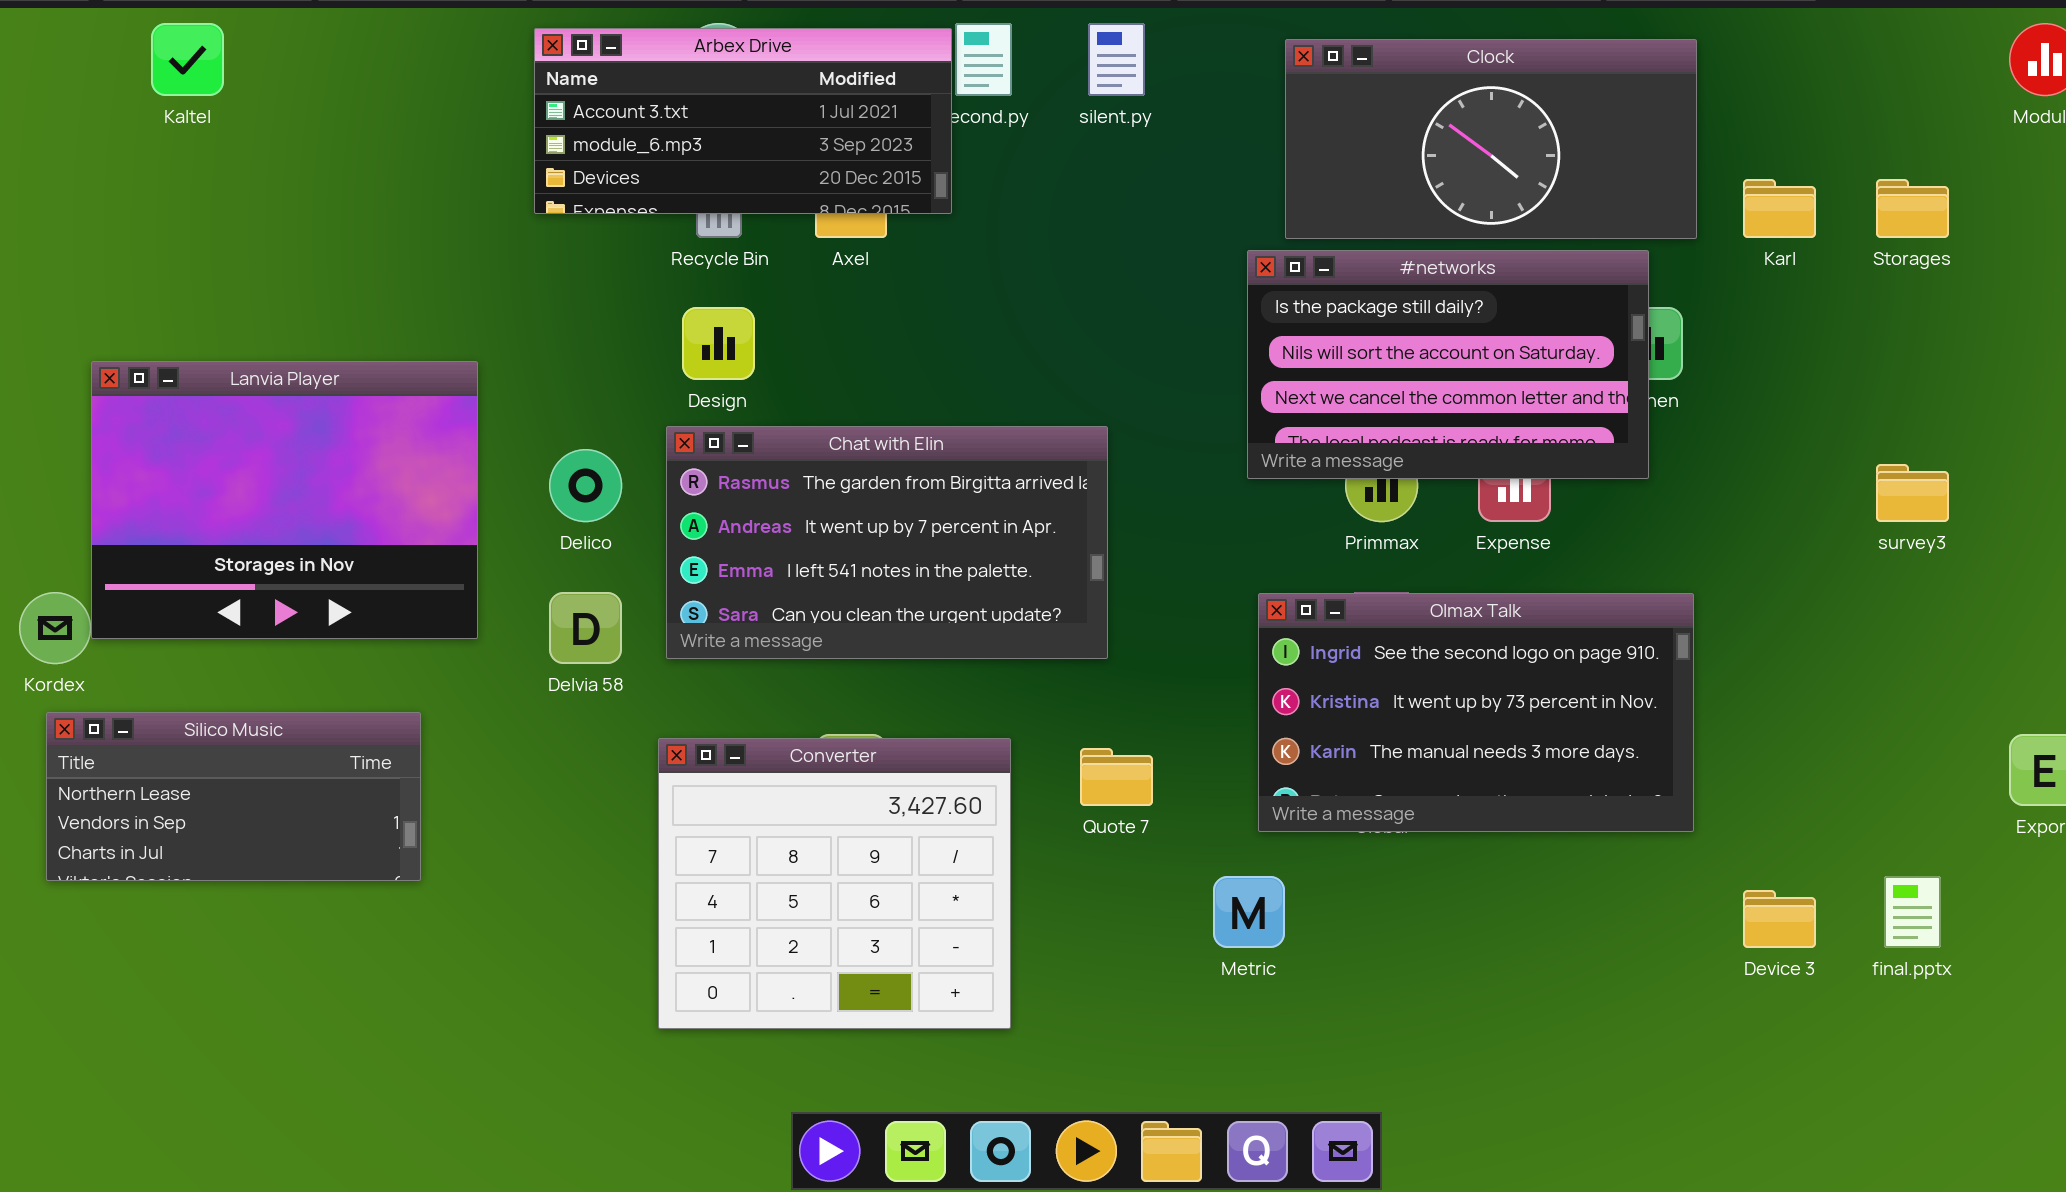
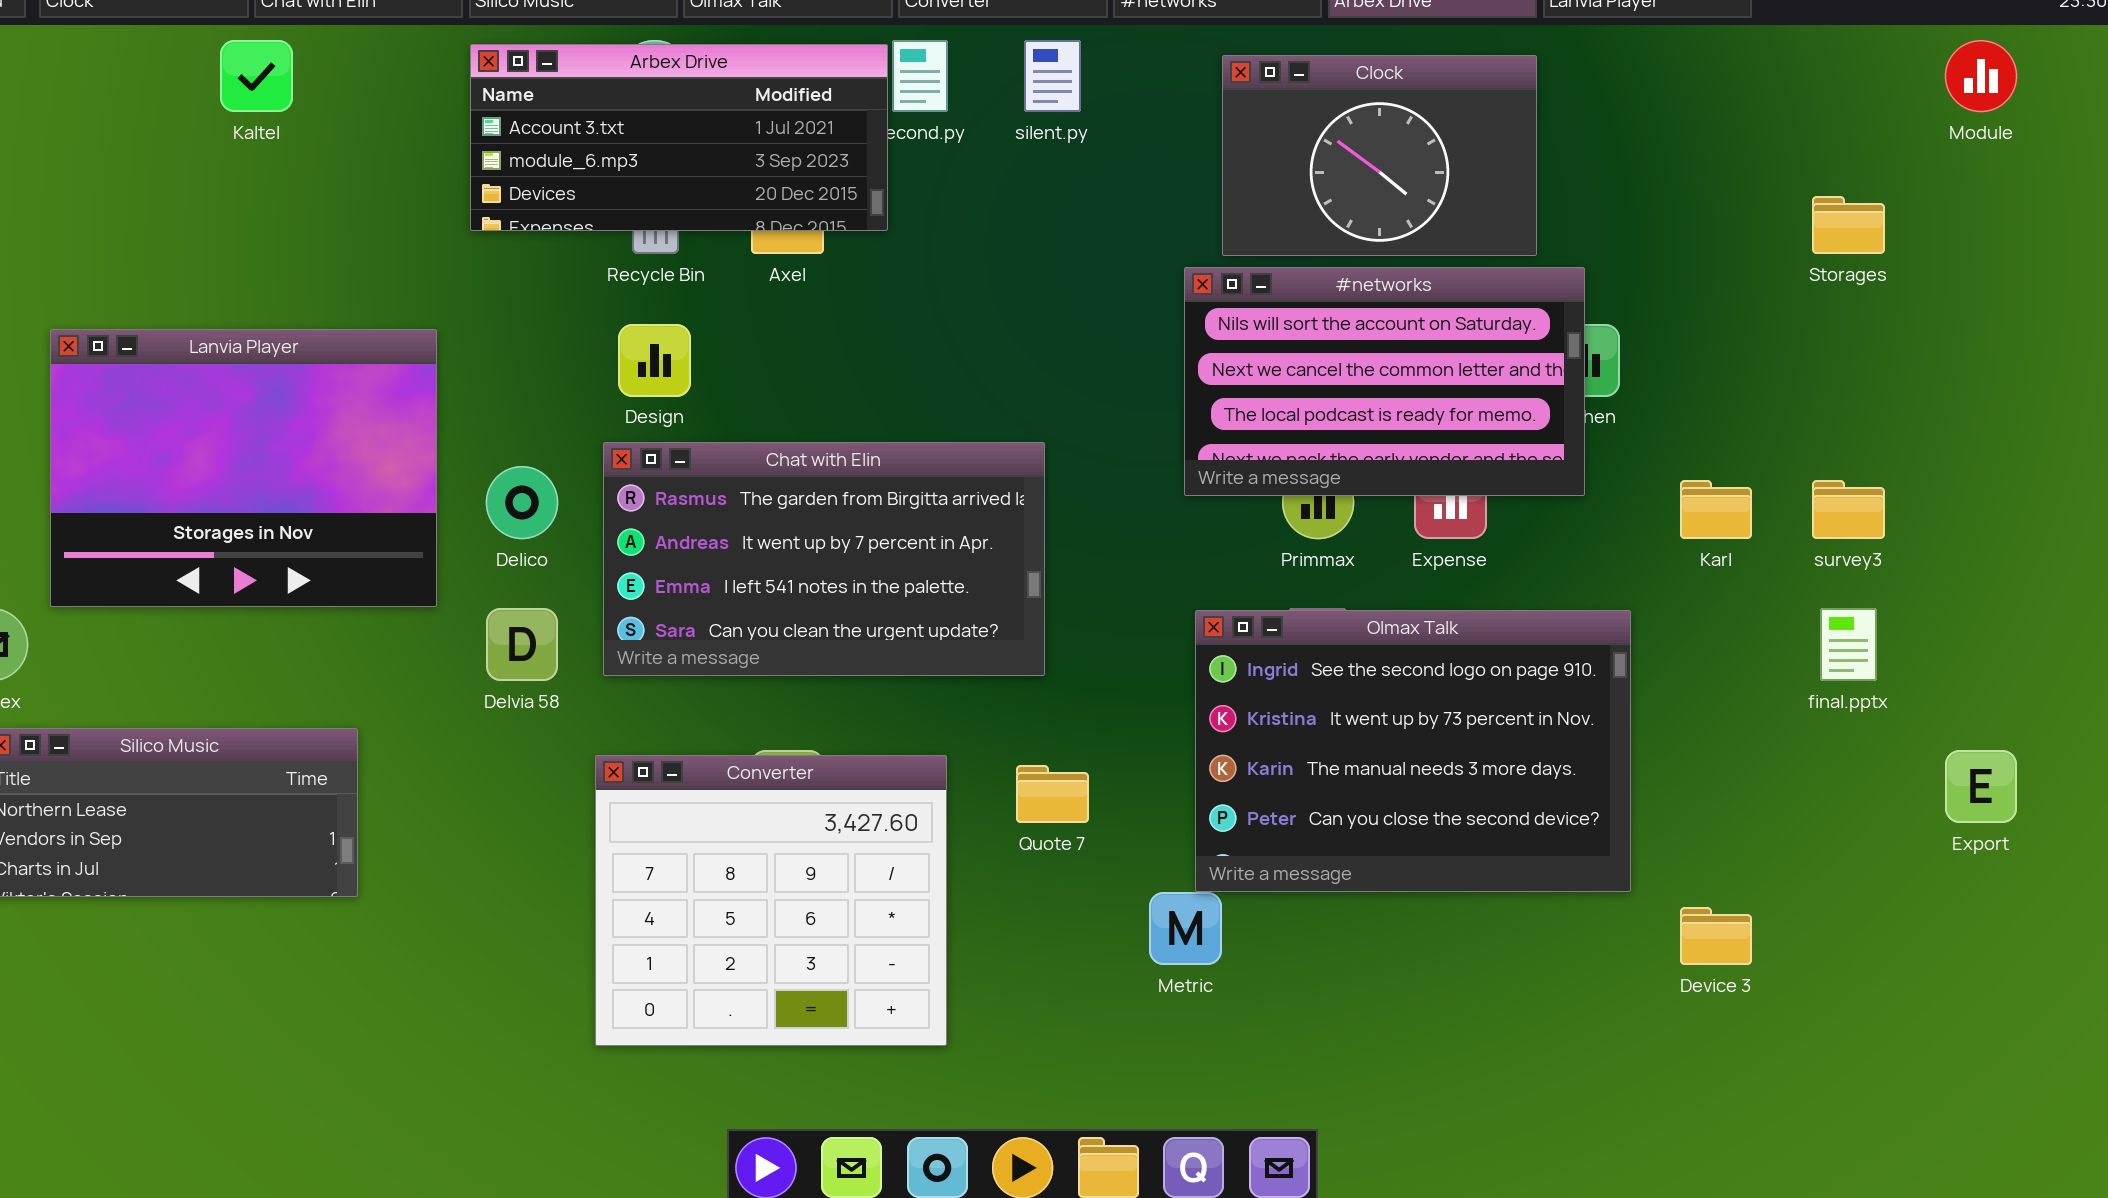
Kaltel: [151,23,224,96] -> [220,40,293,112], moved
Clock: [1285,39,1697,239] -> [1222,55,1537,256], resized
Karl: [1743,179,1816,238] -> [1680,480,1752,539], moved
#networks: [1247,250,1649,479] -> [1184,267,1585,496], scrolled down 1 row
Lanvia Player: [91,361,478,639] -> [50,329,437,607], moved
Olmax Talk: [1258,593,1694,832] -> [1195,610,1631,892], resized
final.pptx: [1884,876,1941,948] -> [1820,608,1877,681], moved

